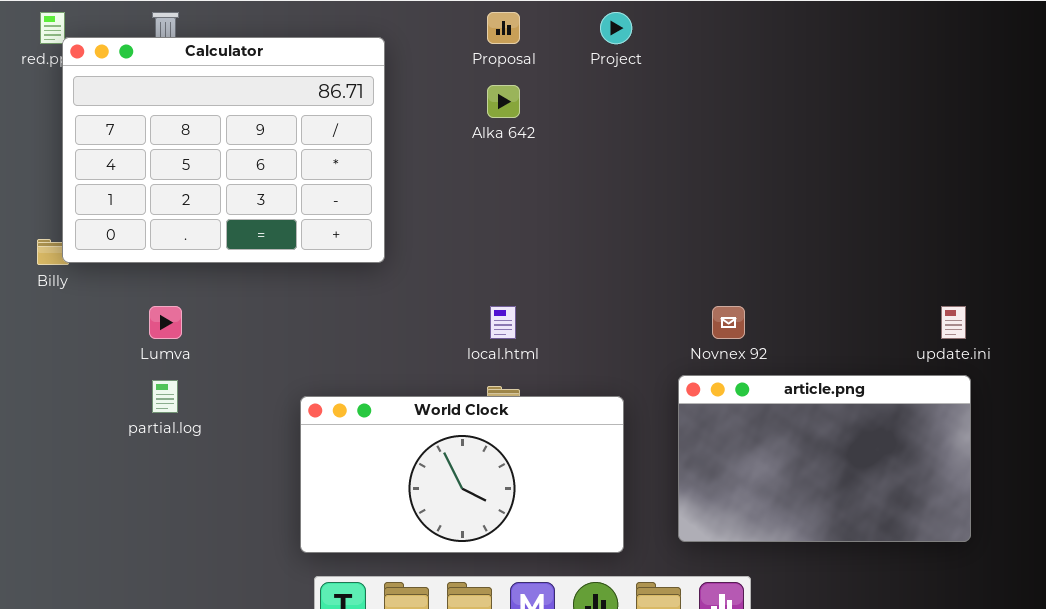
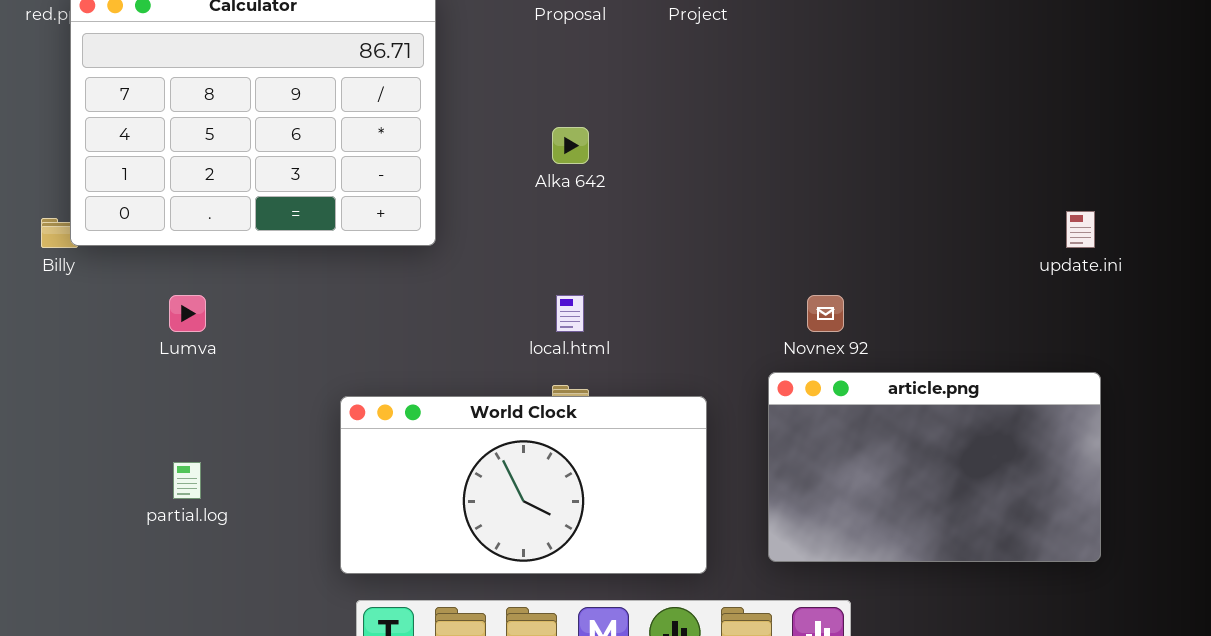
Alka 642: [487,85,520,118] -> [552,127,589,164], moved
update.ini: [941,306,966,339] -> [1066,211,1095,248], moved
partial.log: [152,380,178,413] -> [173,462,201,499], moved

